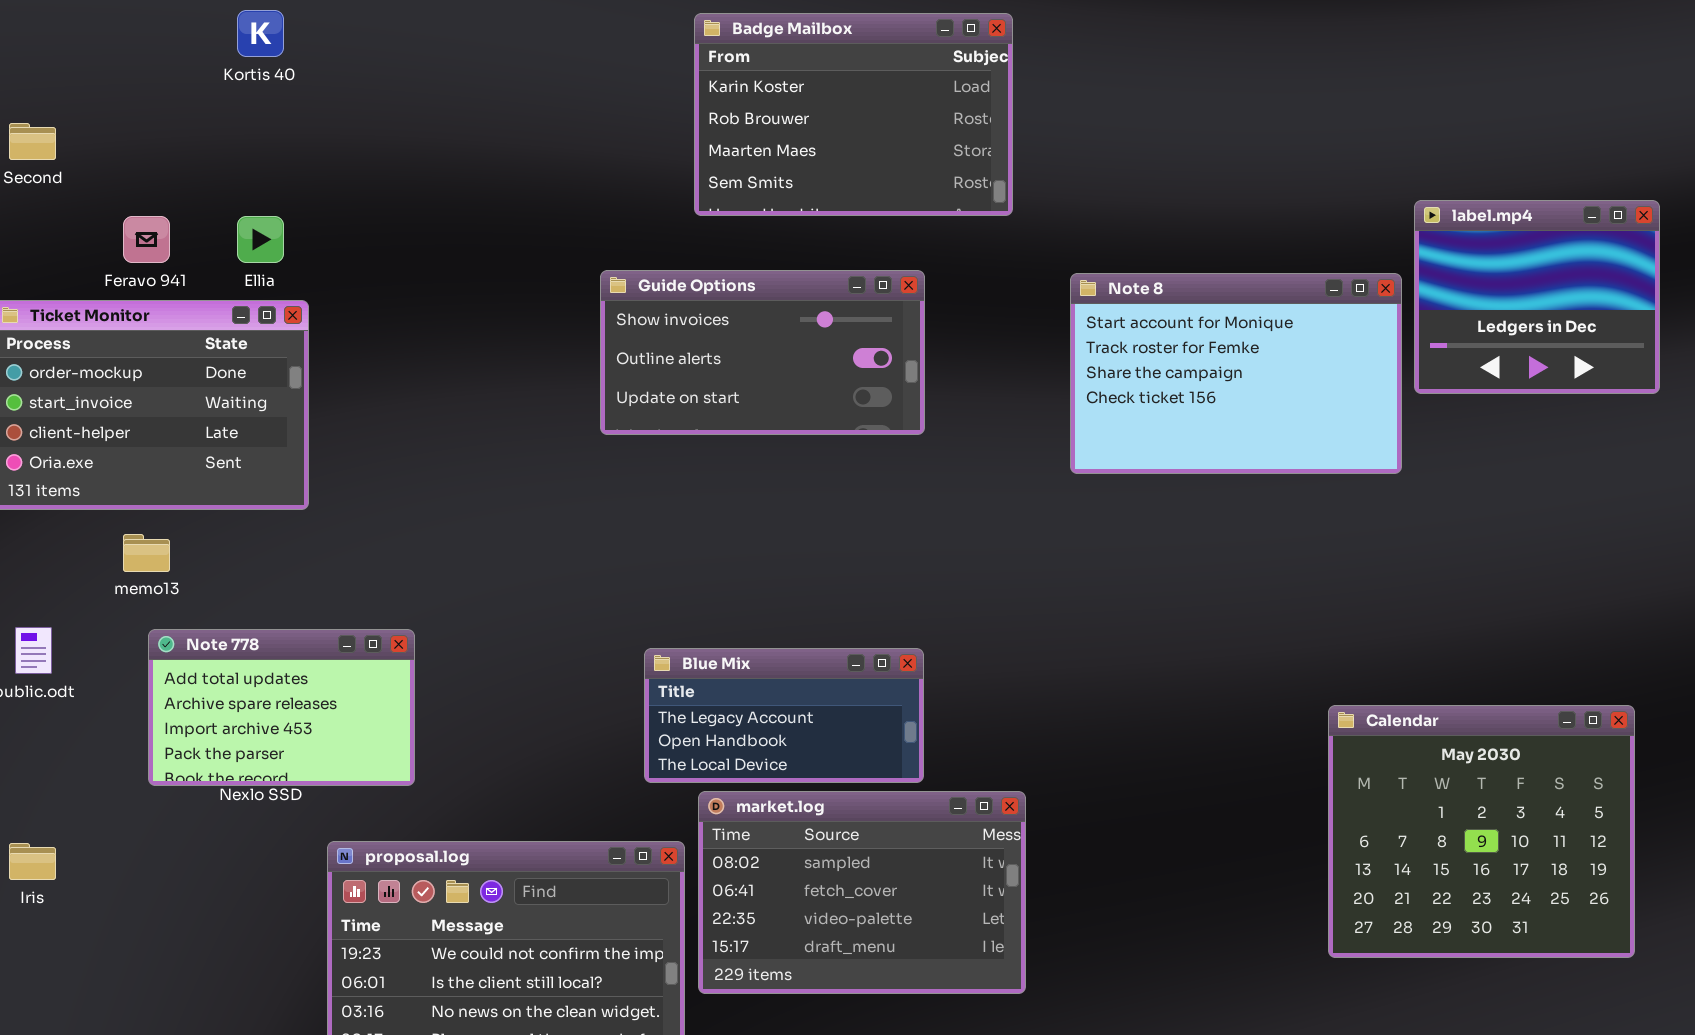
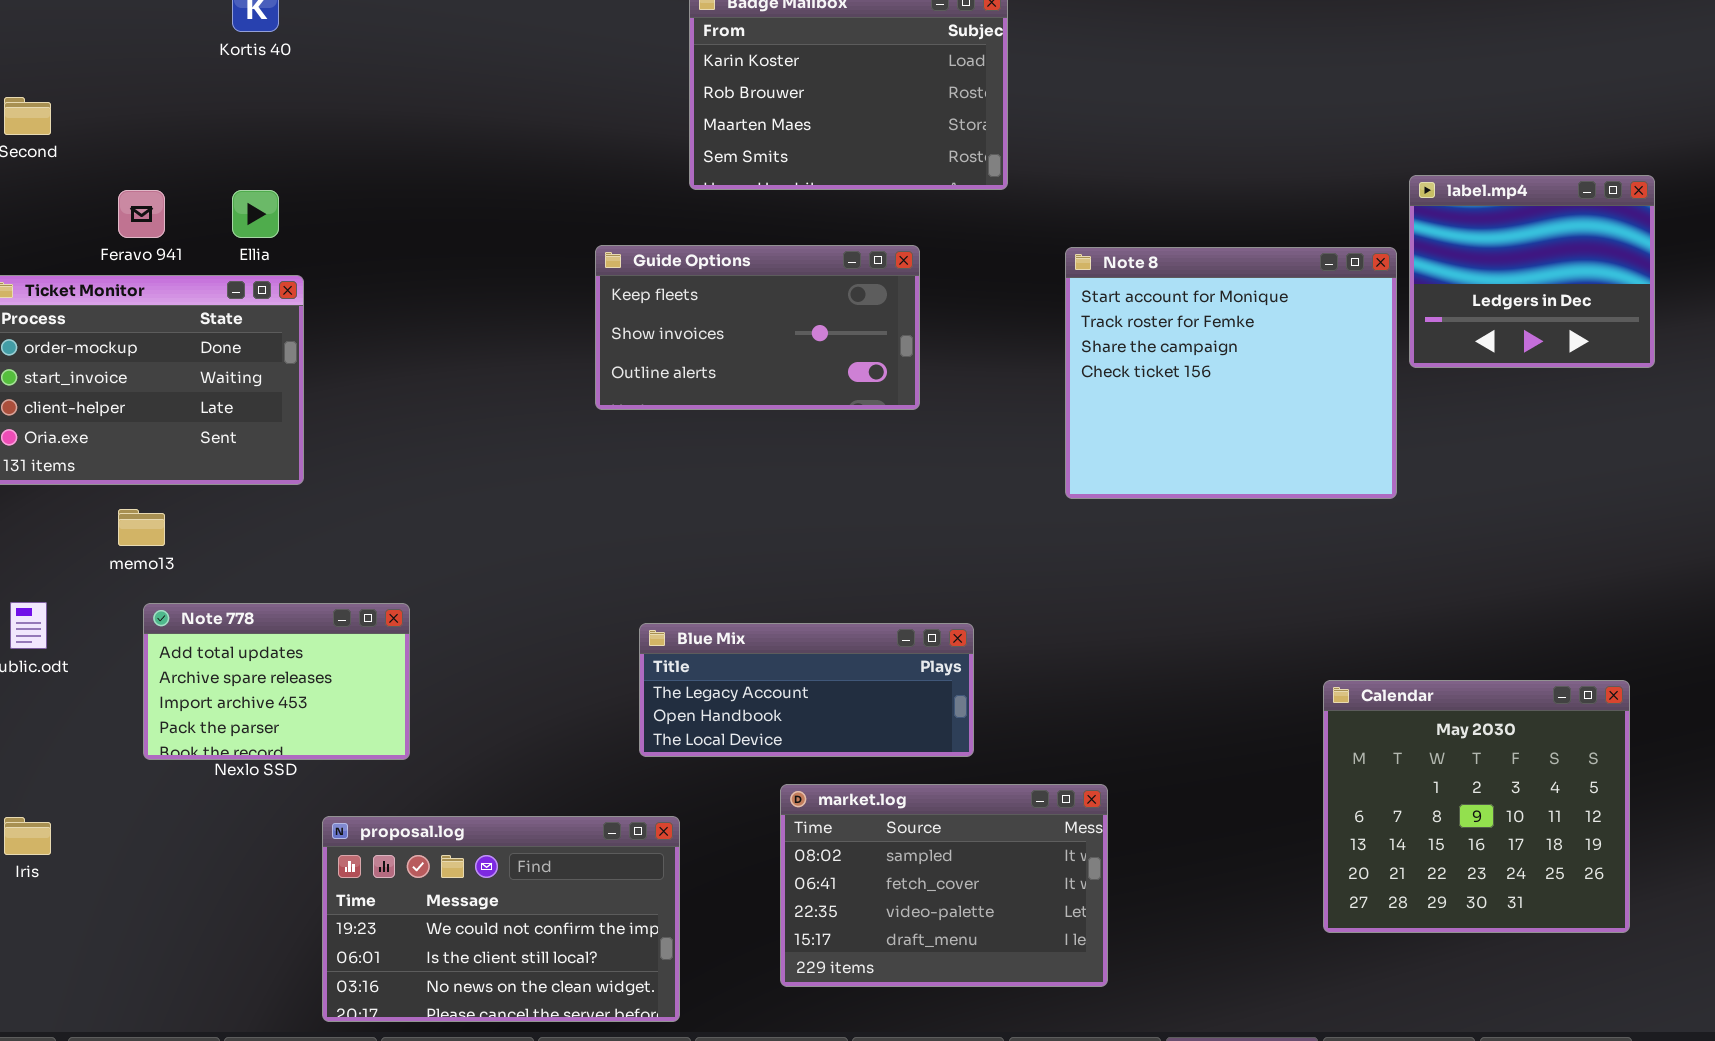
Guide Options: [600,270,925,435] -> [595,245,920,410], scrolled up 1 row
Note 8: [1070,273,1402,474] -> [1065,247,1397,499], resized
Blue Mix: [644,648,924,783] -> [639,623,974,757], resized
market.log: [698,791,1026,994] -> [780,784,1108,987], moved

